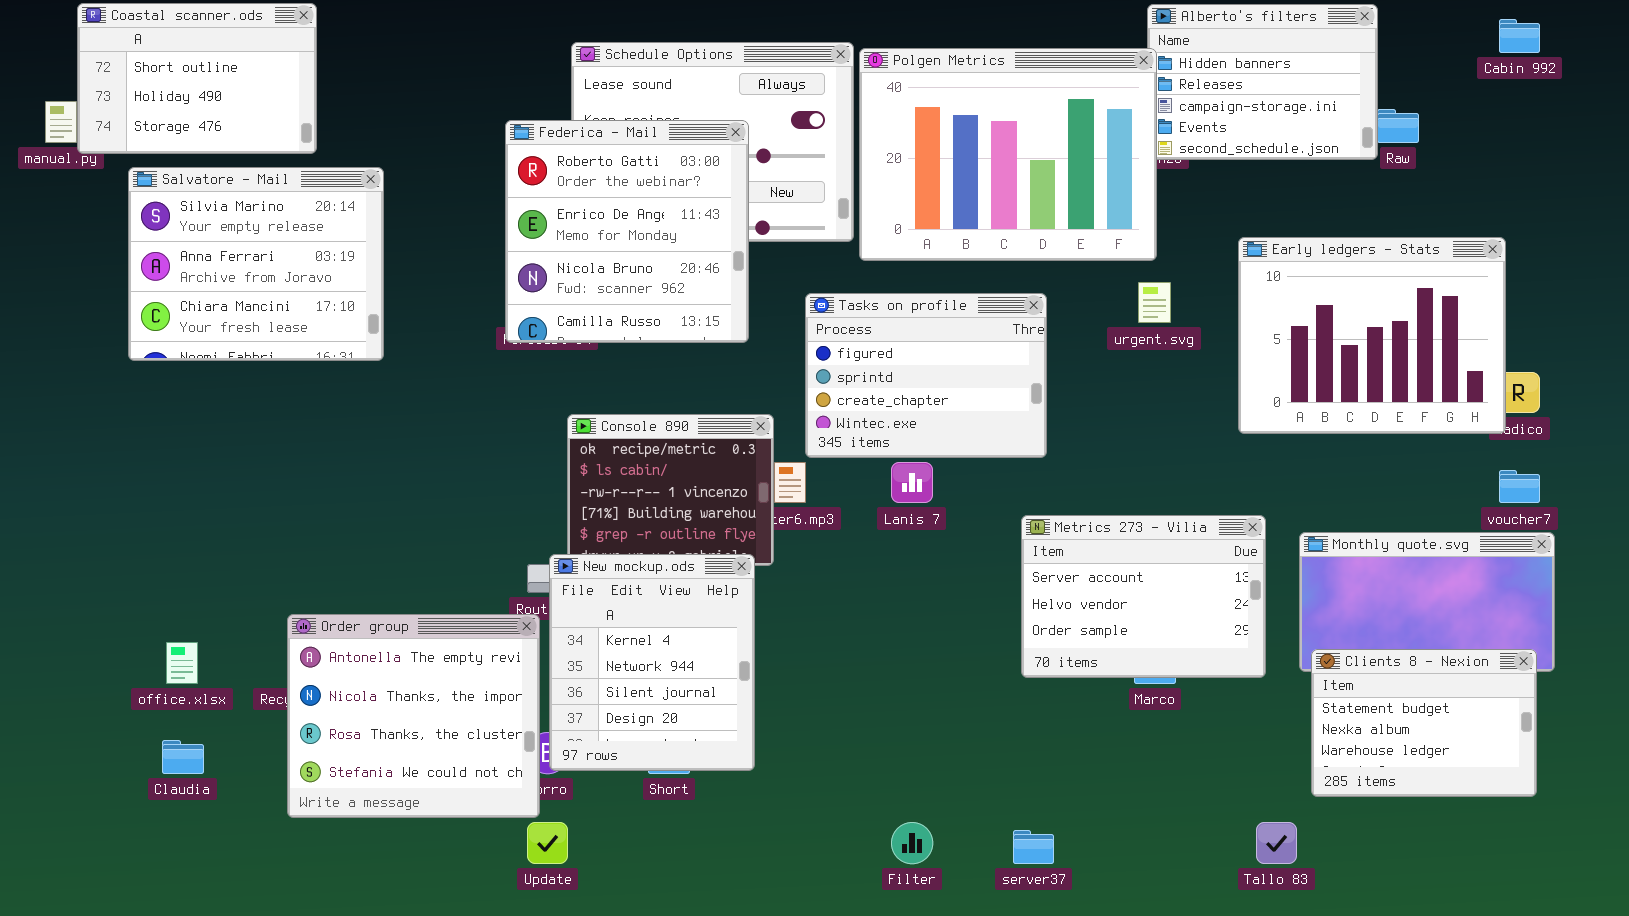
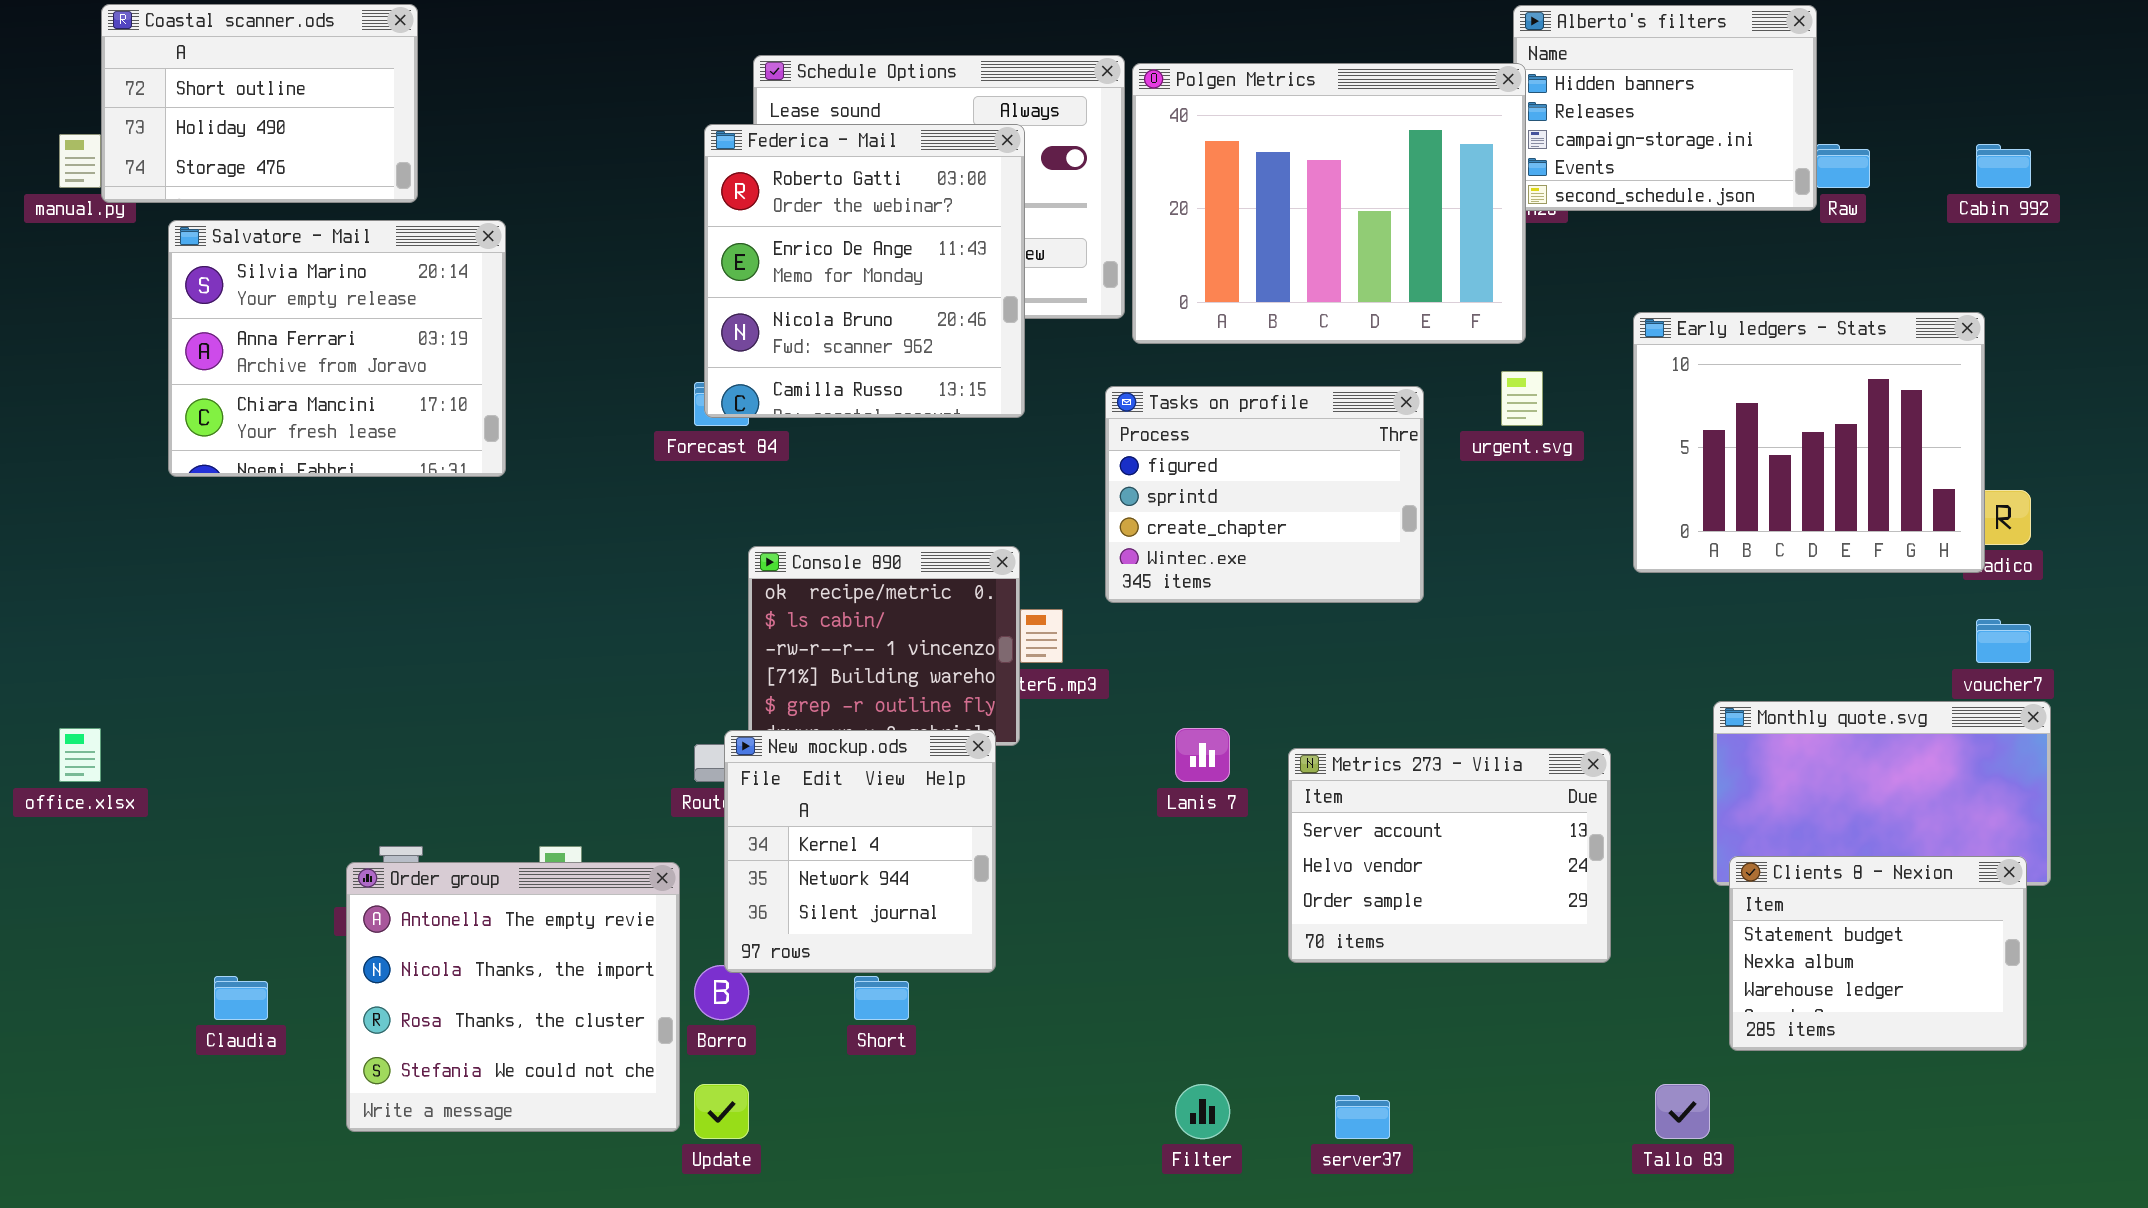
Cabin 992: [1499,19,1540,53] -> [1976,144,2031,188], moved
Federica - Mail: [505,120,749,343] -> [704,124,1025,418], moved
Tasks on profile: [805,293,1047,458] -> [1105,386,1424,603], moved
Lanis 7: [891,462,933,503] -> [1175,728,1230,782], moved
Metrics 273 - Vilia: [1021,515,1266,678] -> [1288,748,1611,963], moved
New mockup.ods: [549,554,755,771] -> [724,730,996,973], resized
Order group: [287,614,540,818] -> [346,862,680,1132], moved
office.xlsx: [166,642,198,684] -> [59,728,101,782], moved

